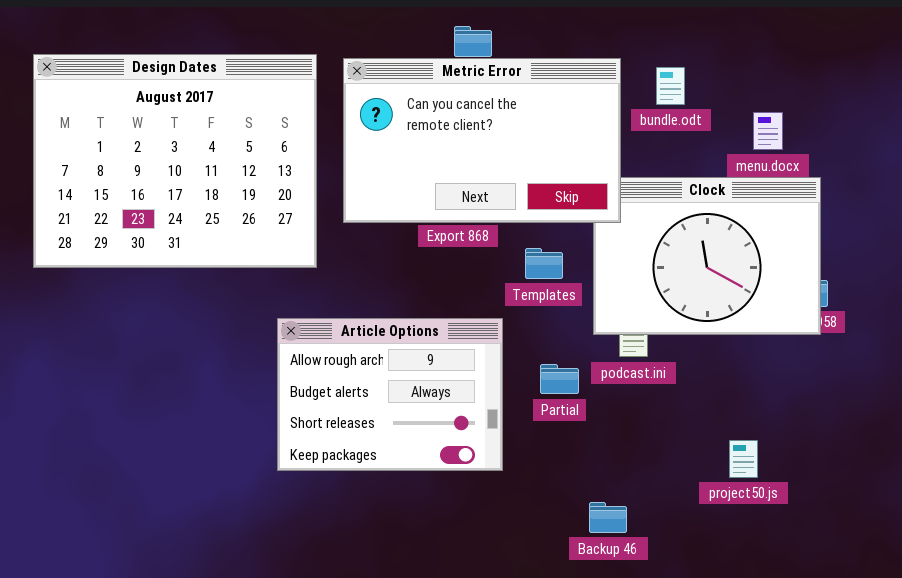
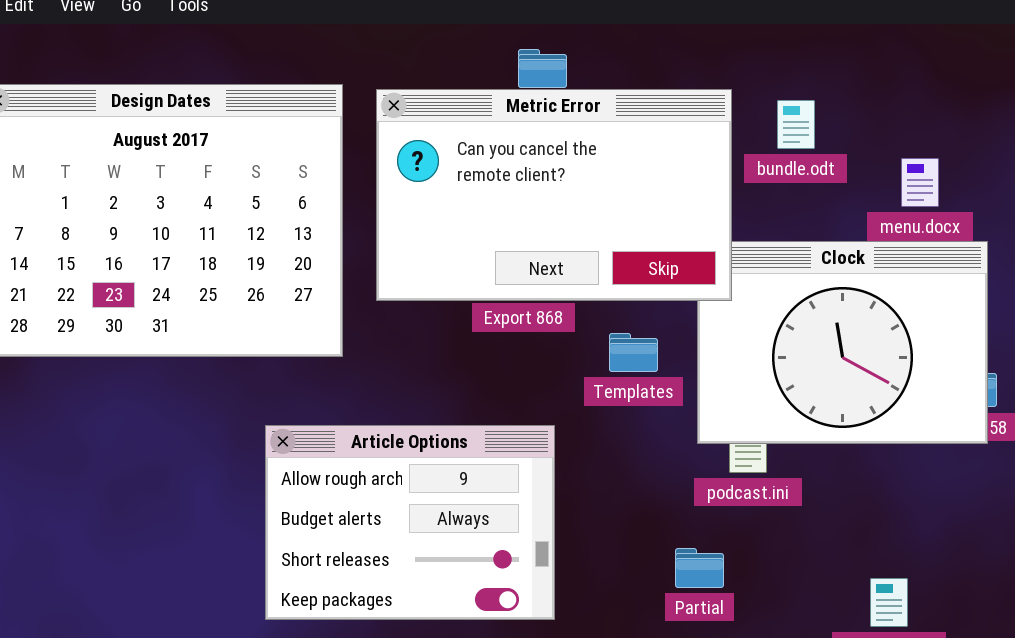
Article Options: [277,318,503,471] -> [265,425,555,620], moved
Partial: [540,364,579,394] -> [675,548,724,588], moved

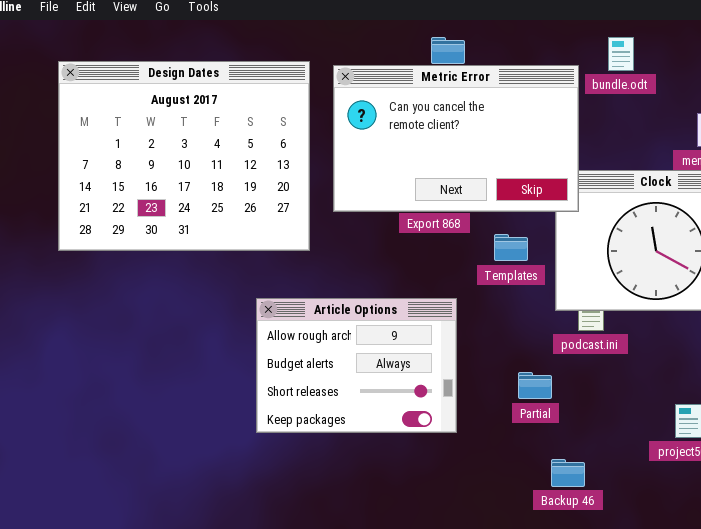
bundle.odt: [777,100,815,149] -> [608,37,634,71], moved
Partial: [675,548,724,588] -> [518,372,552,399], moved

